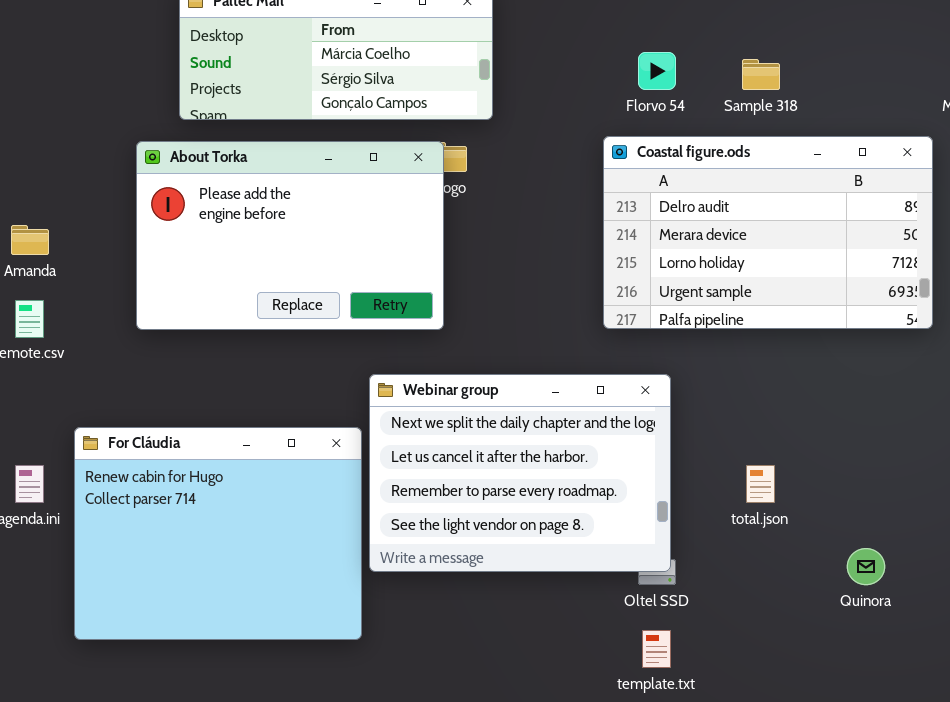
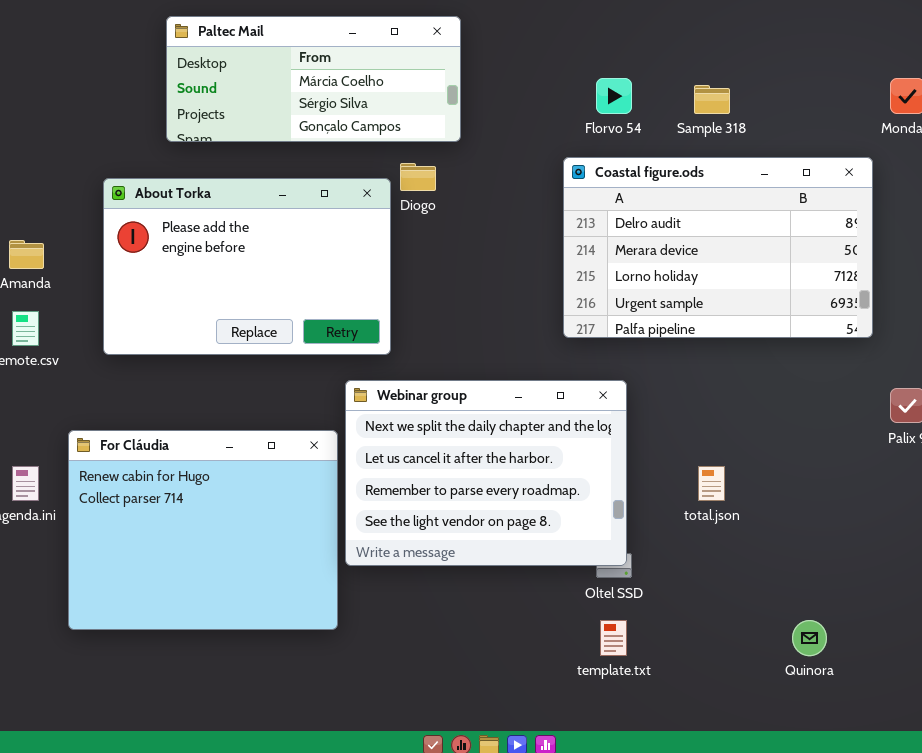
About Torka: [136,141,444,330] -> [103,178,391,355], moved
Quinora: [847,548,885,585] -> [792,620,827,656], moved

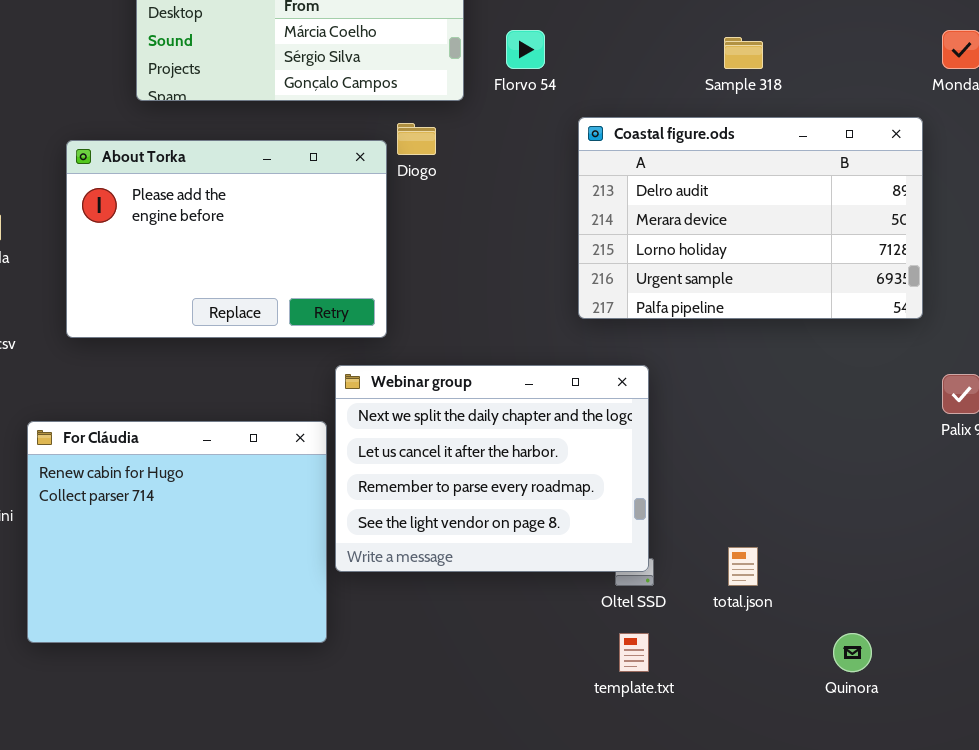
Florvo 54: [596,78,632,114] -> [506,30,545,69], moved
total.json: [698,466,725,501] -> [728,547,758,586], moved

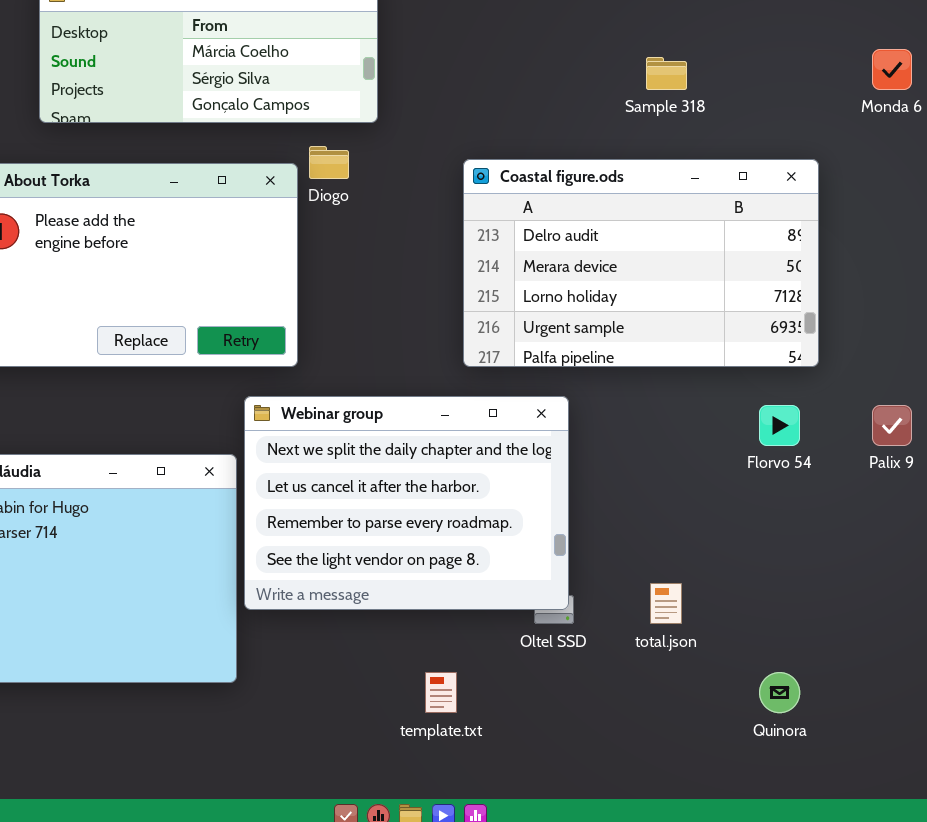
Florvo 54: [506,30,545,69] -> [759,405,800,446], moved
Coastal figure.ods: [578,117,923,319] -> [463,159,819,367], moved
template.txt: [619,633,649,672] -> [425,672,457,713], moved

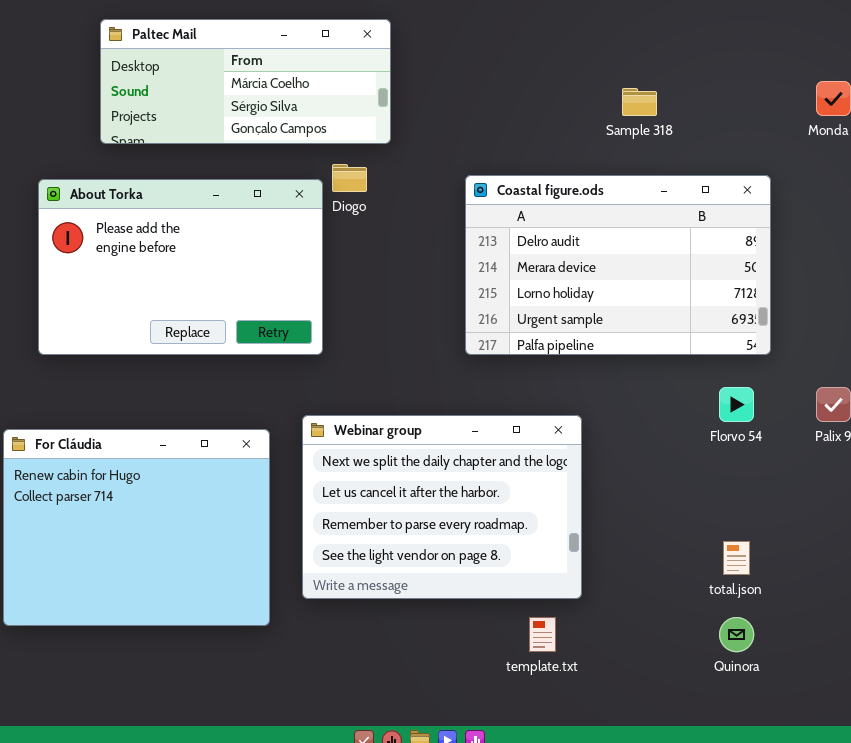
Webinar group: [244,396,569,610] -> [302,415,582,599], moved
total.json: [650,583,682,624] -> [723,541,750,575], moved
template.txt: [425,672,457,713] -> [529,617,556,652], moved

